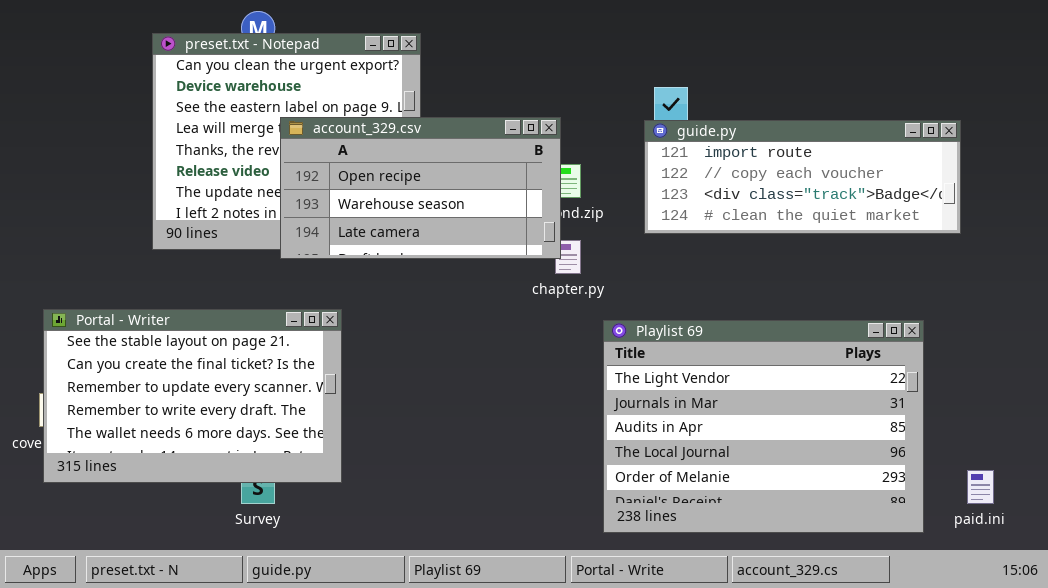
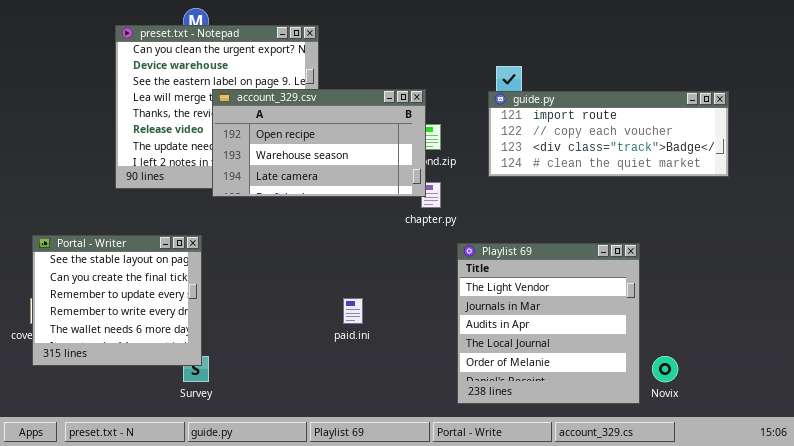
Portal - Writer: [43,309,342,483] -> [32,235,202,366], resized
Playlist 69: [603,320,924,533] -> [457,243,640,404], resized
paid.ini: [967,470,994,504] -> [343,298,363,324], moved

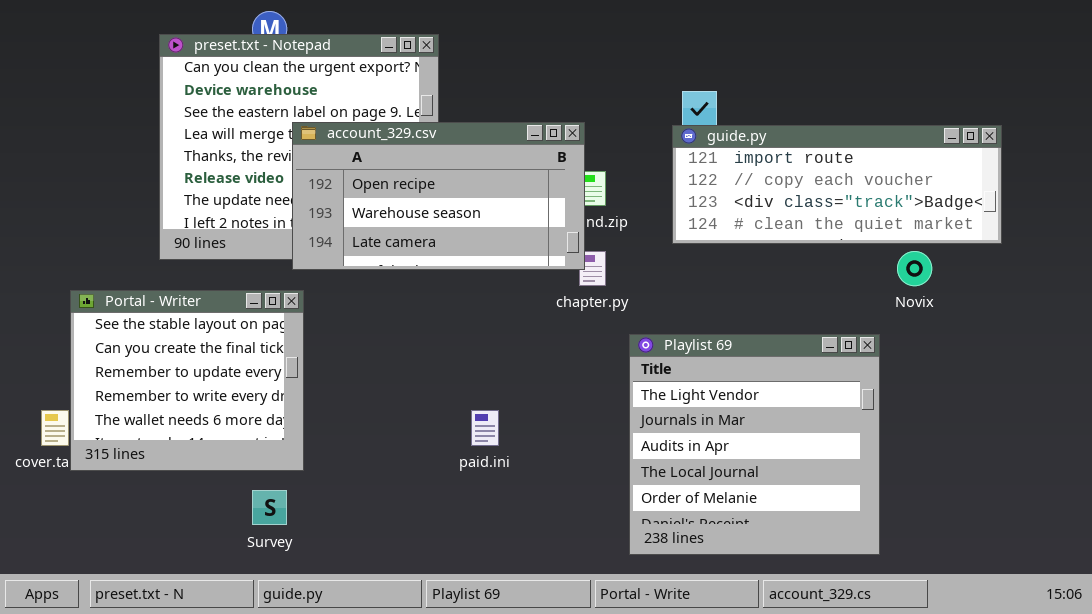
Portal - Writer: [32,235,202,366] -> [70,290,304,471], moved
Novix: [652,356,678,382] -> [897,251,932,286], moved

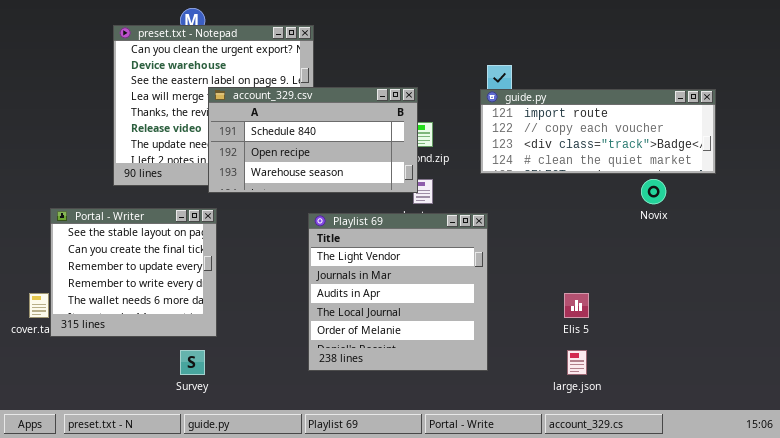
account_329.csv: [292,122,585,270] -> [208,87,418,193], scrolled up 1 row
Playlist 69: [629,334,880,555] -> [308,213,488,371], moved

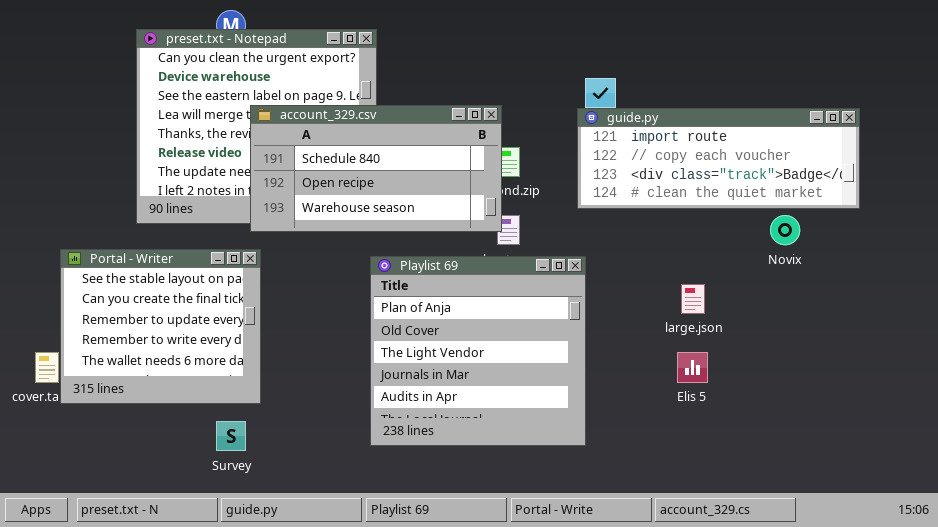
Playlist 69: [308,213,488,371] -> [370,256,586,446], scrolled up 2 rows
large.json: [567,350,587,375] -> [681,284,705,314], moved

